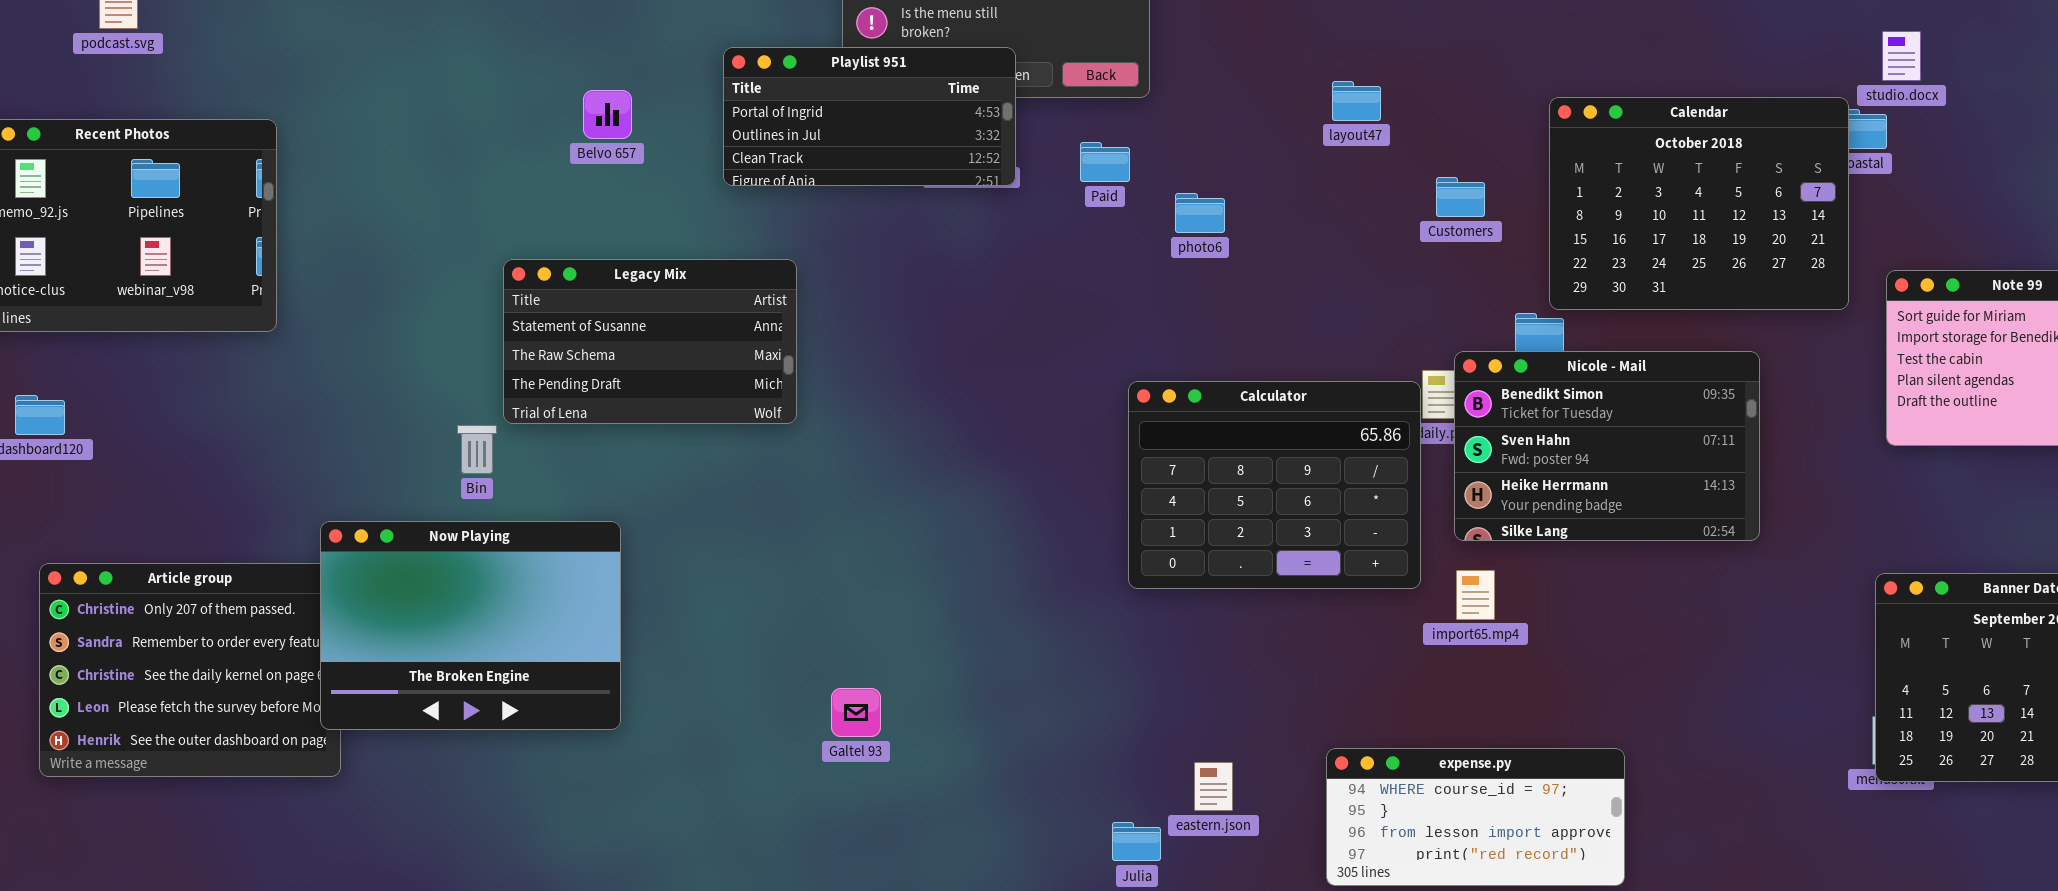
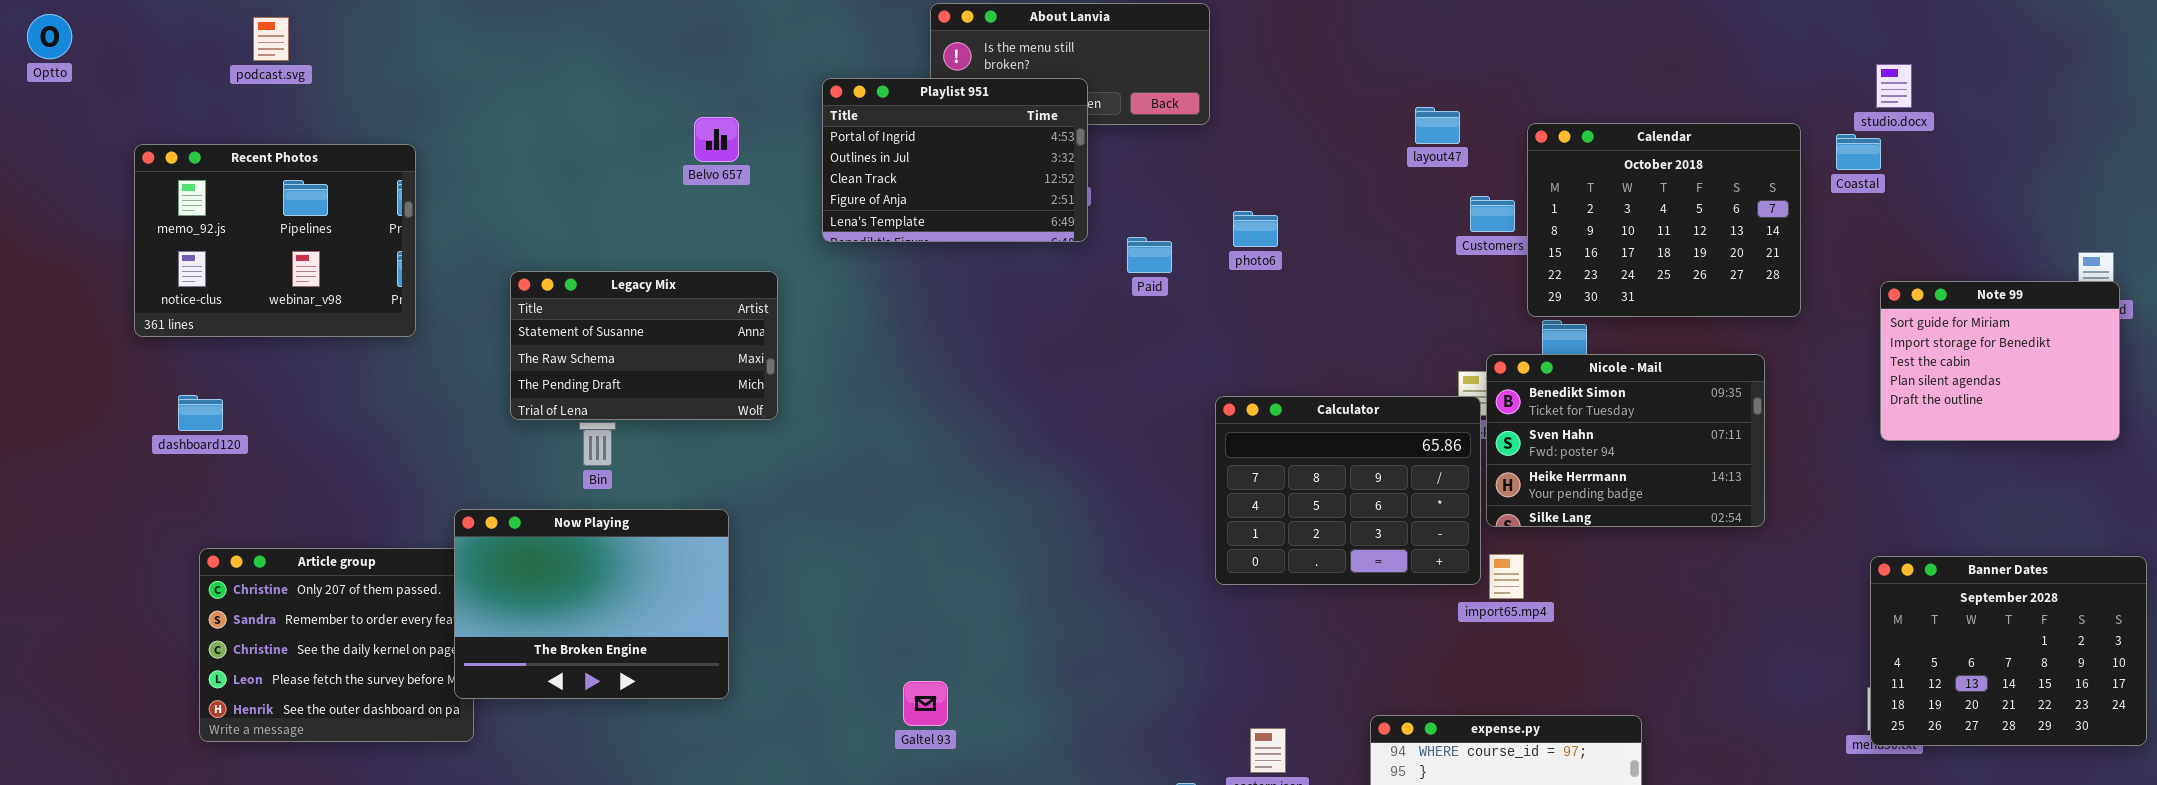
Playlist 951: [723,47,1016,186] -> [822,78,1088,242], resized
layout47: [1332,81,1381,121] -> [1415,107,1460,144], moved
Calendar: [1549,97,1849,310] -> [1527,123,1801,317], moved
Paid: [1080,142,1130,182] -> [1127,237,1172,273], moved
Legacy Mix: [503,259,797,424] -> [510,271,778,420], moved
Calculator: [1128,381,1421,589] -> [1215,396,1481,585], moved
Galtel 93: [831,688,881,737] -> [903,681,948,726], moved

